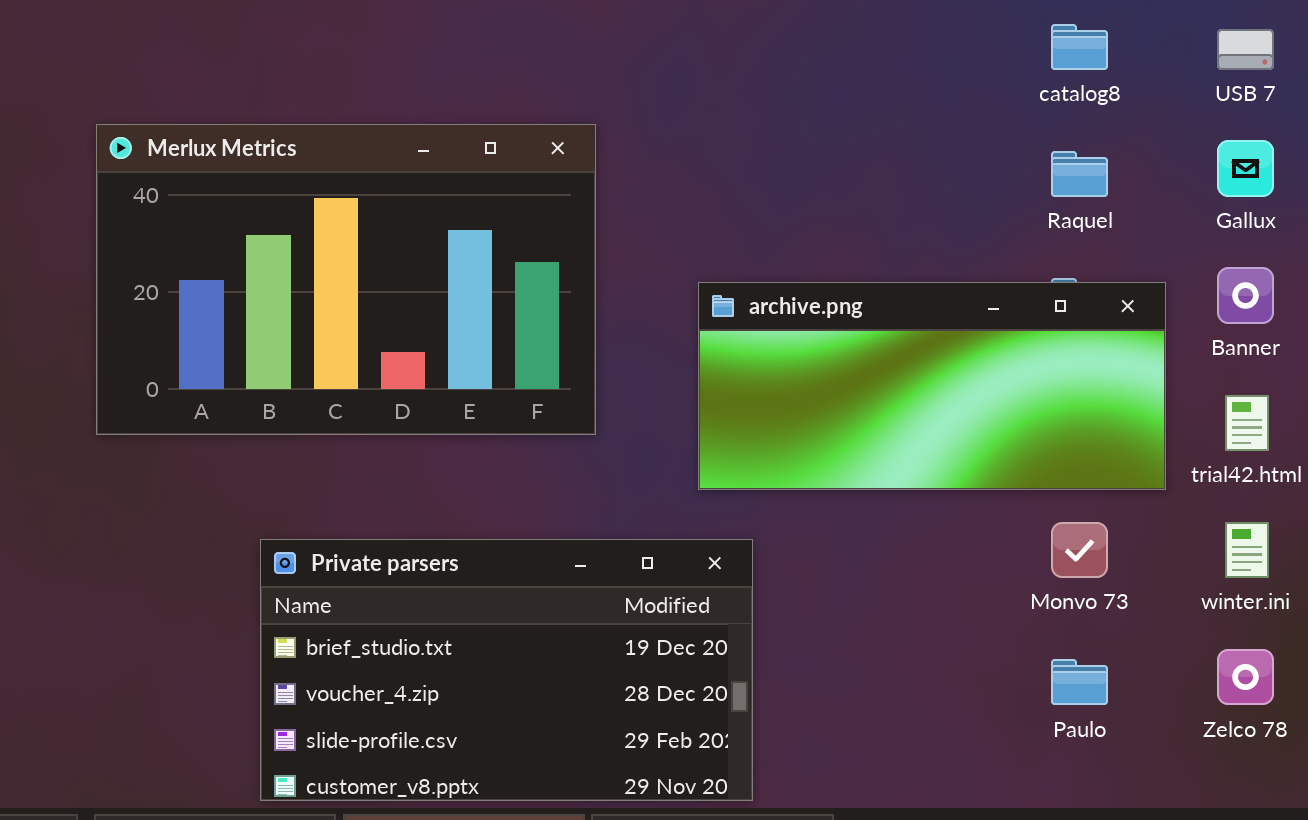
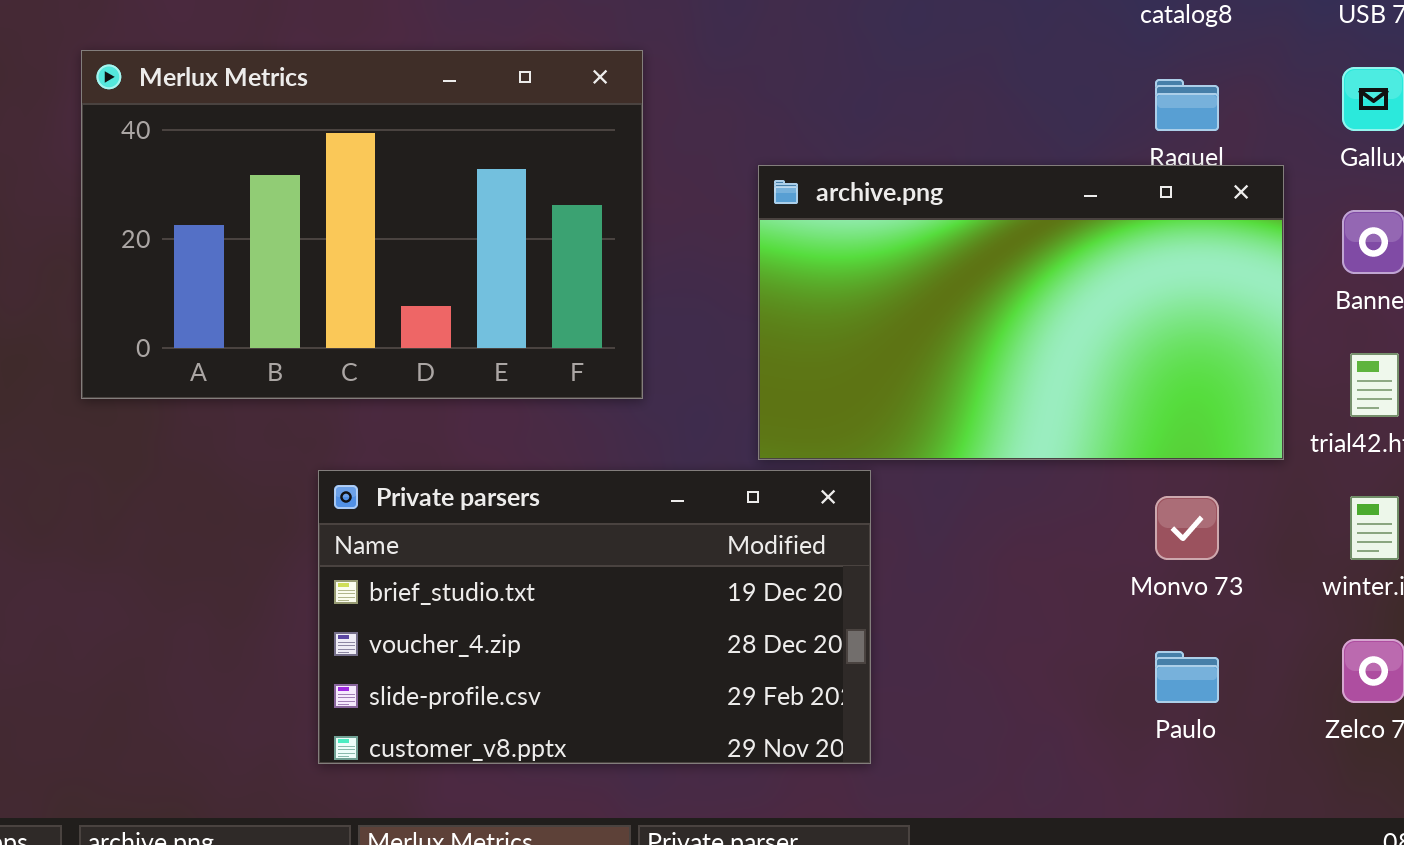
archive.png: [698,282,1166,490] -> [758,165,1284,460], resized
Private parsers: [260,539,753,801] -> [318,470,871,764], moved

